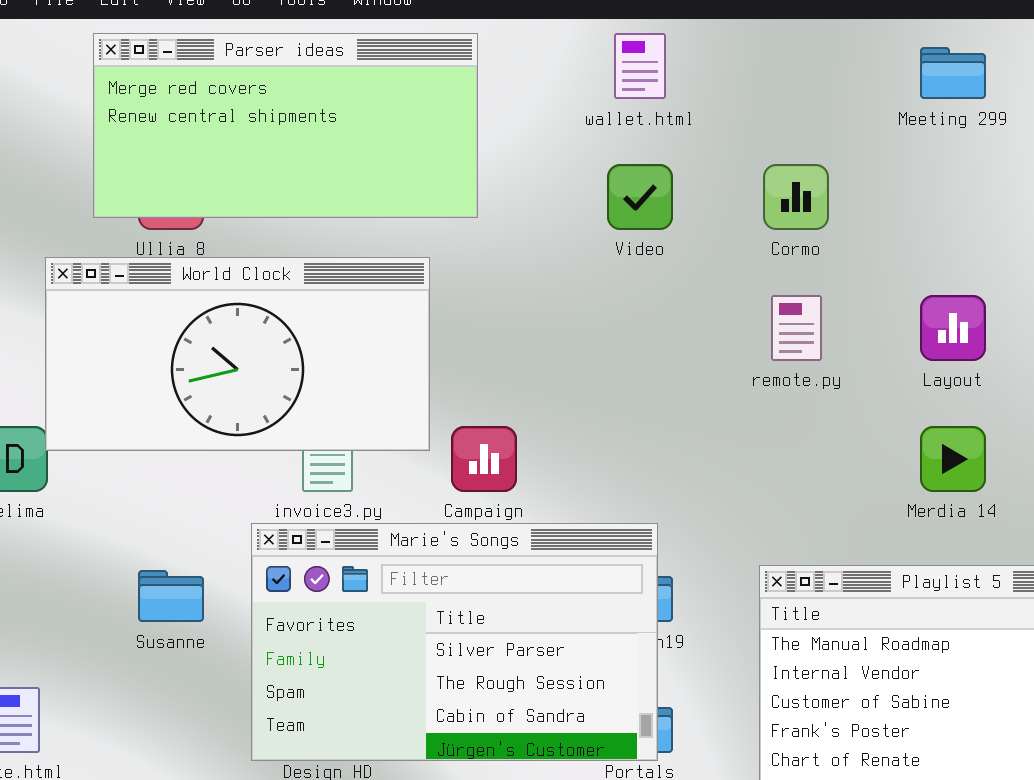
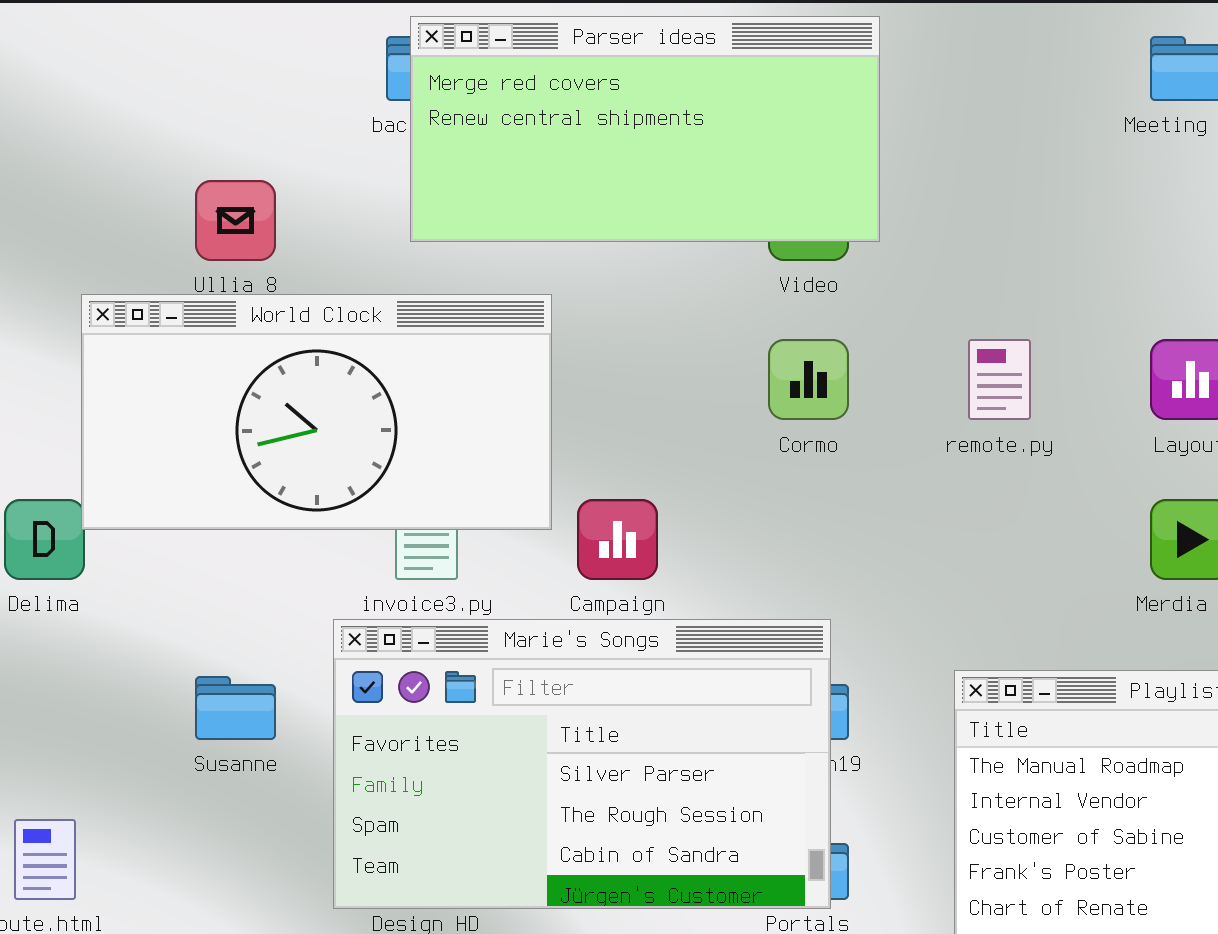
Parser ideas: [93,33,478,218] -> [410,16,880,242], moved
Cormo: [763,164,829,230] -> [768,339,849,420], moved

